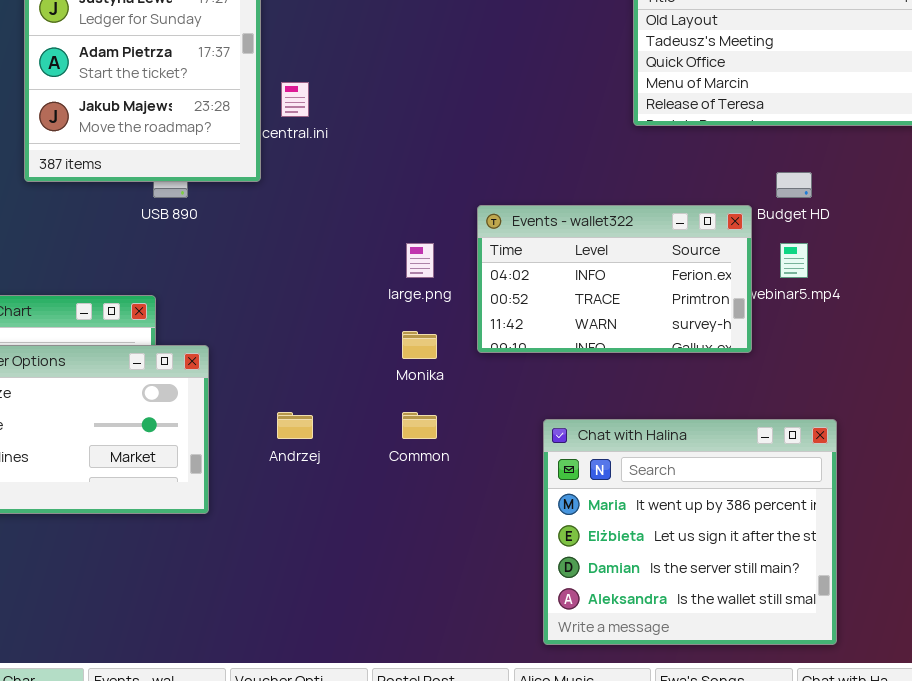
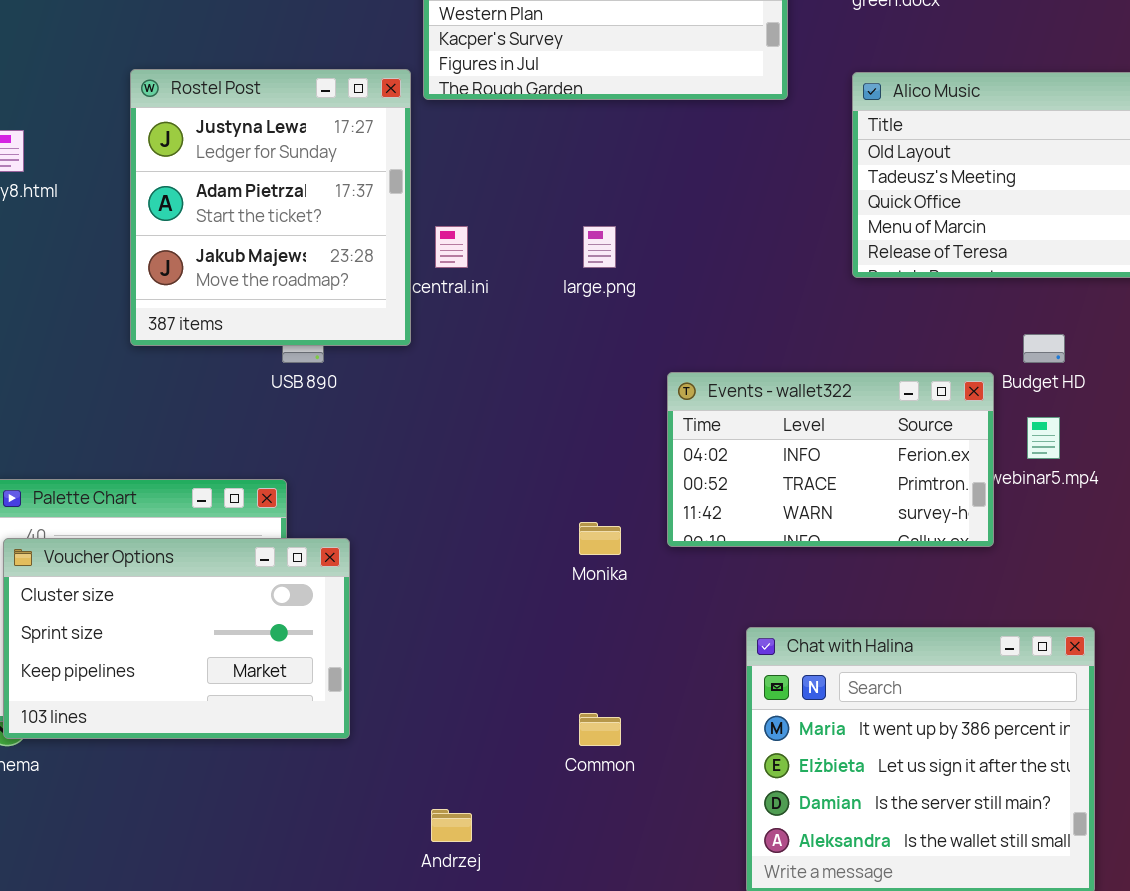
large.png: [406,243,434,278] -> [583,226,616,268], moved
Andrzej: [277,412,313,439] -> [431,809,472,842], moved
Common: [402,412,437,439] -> [579,713,621,746], moved

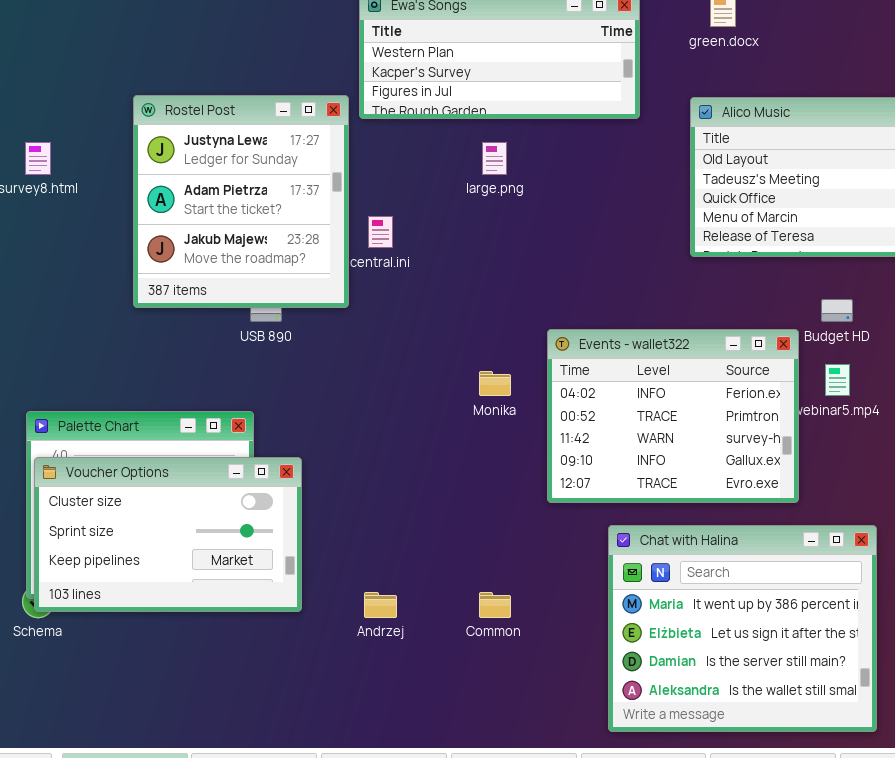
large.png: [583,226,616,268] -> [482,142,507,175], moved
Events - wallet322: [667,372,994,547] -> [547,329,799,503], resized
Monika: [579,522,621,555] -> [479,371,511,396], moved
Andrzej: [431,809,472,842] -> [364,592,397,618], moved

